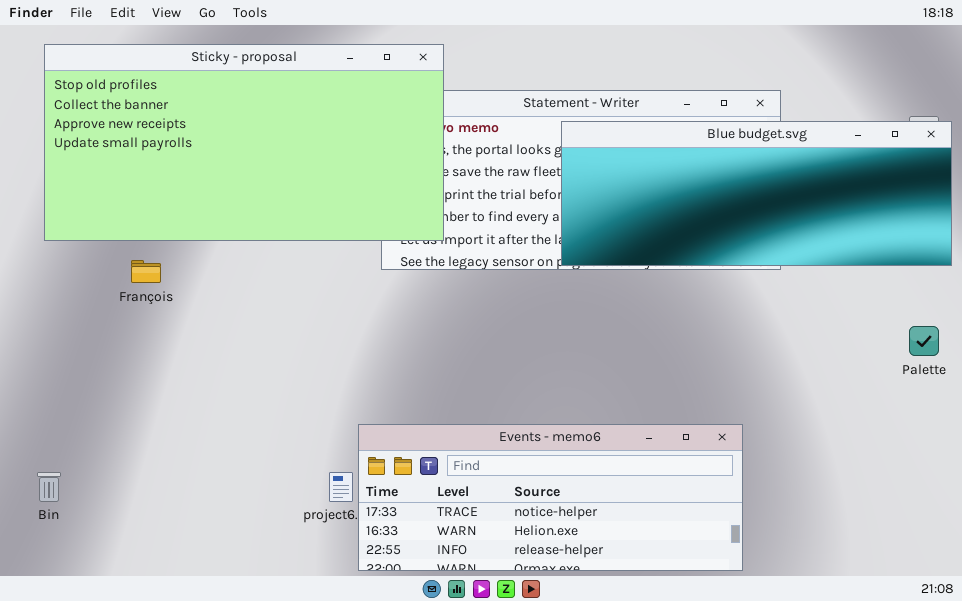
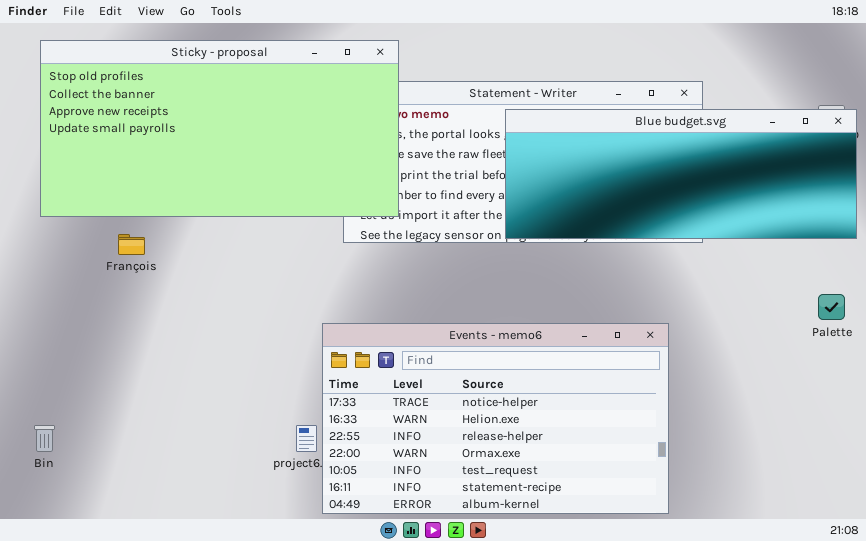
Events - memo6: [358,424,743,571] -> [322,323,669,514], resized

